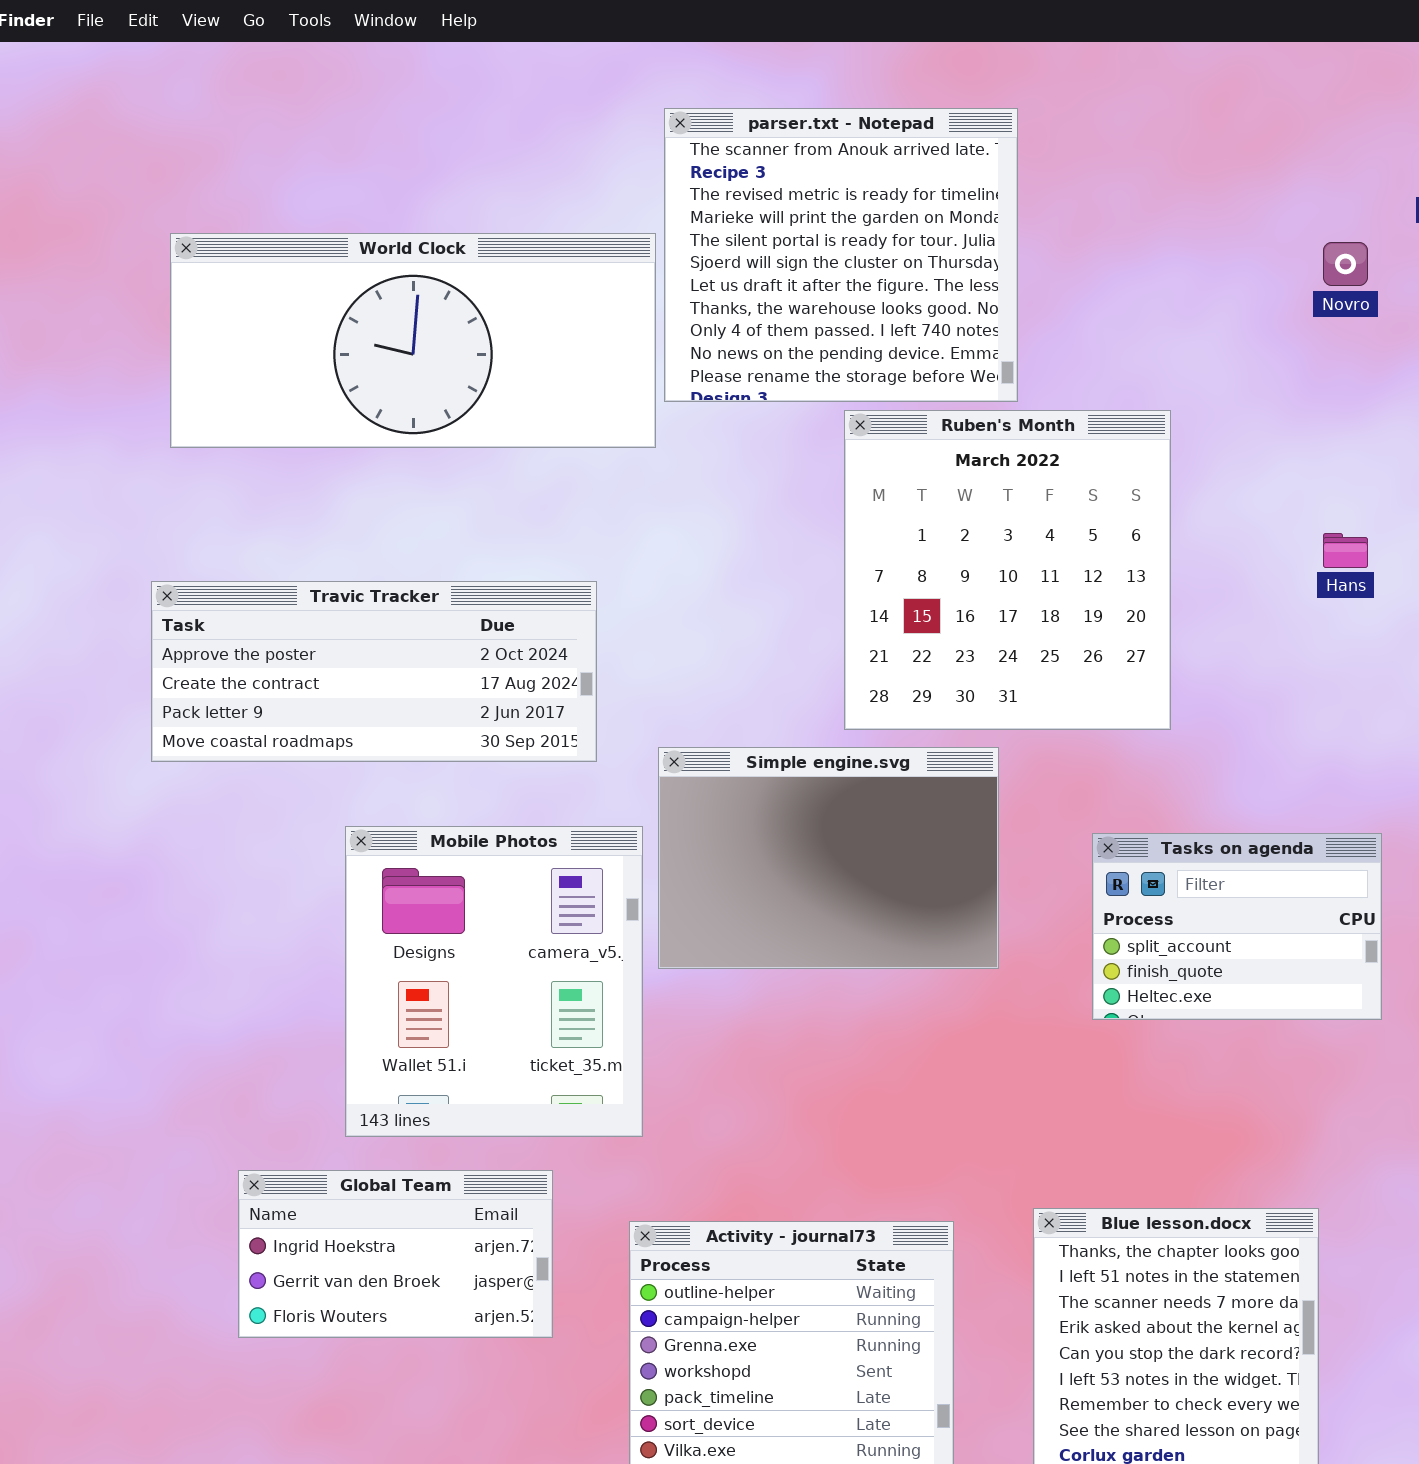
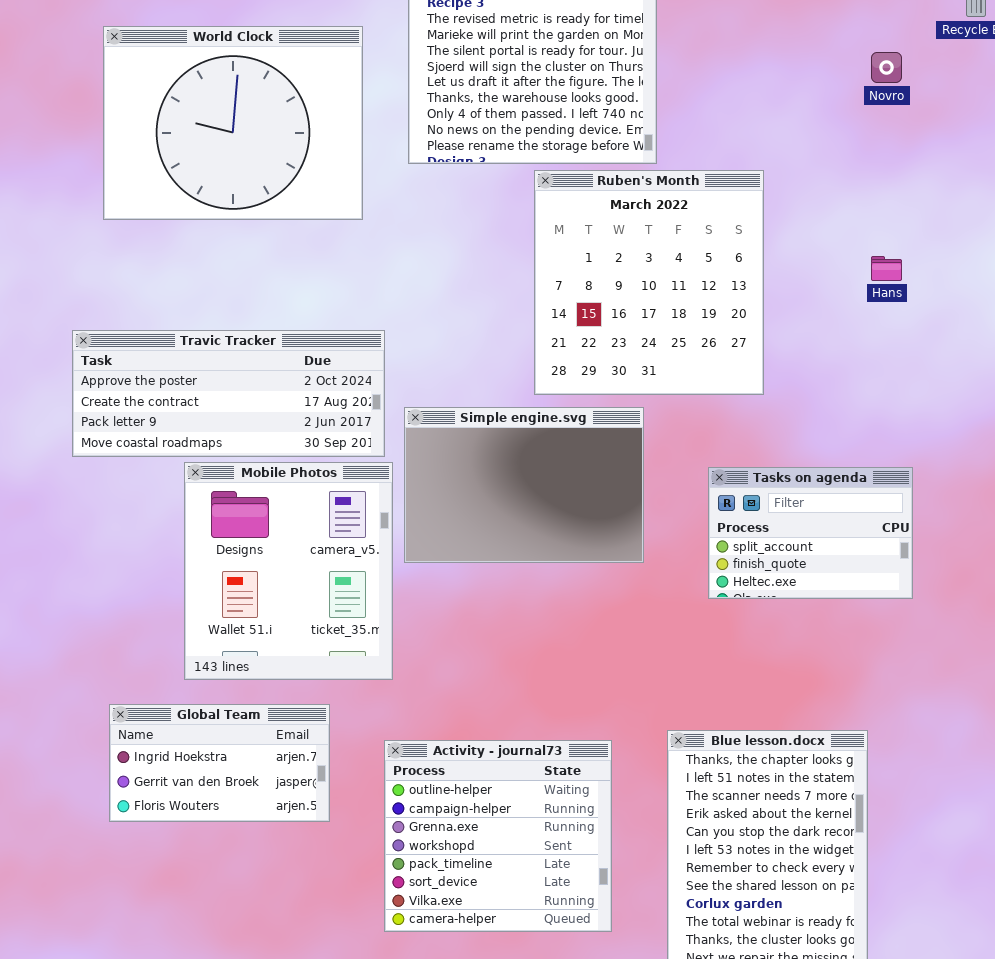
World Clock: [170,233,656,448] -> [103,26,363,220], moved, resized
Travic Tracker: [151,581,597,762] -> [72,330,385,457], moved

